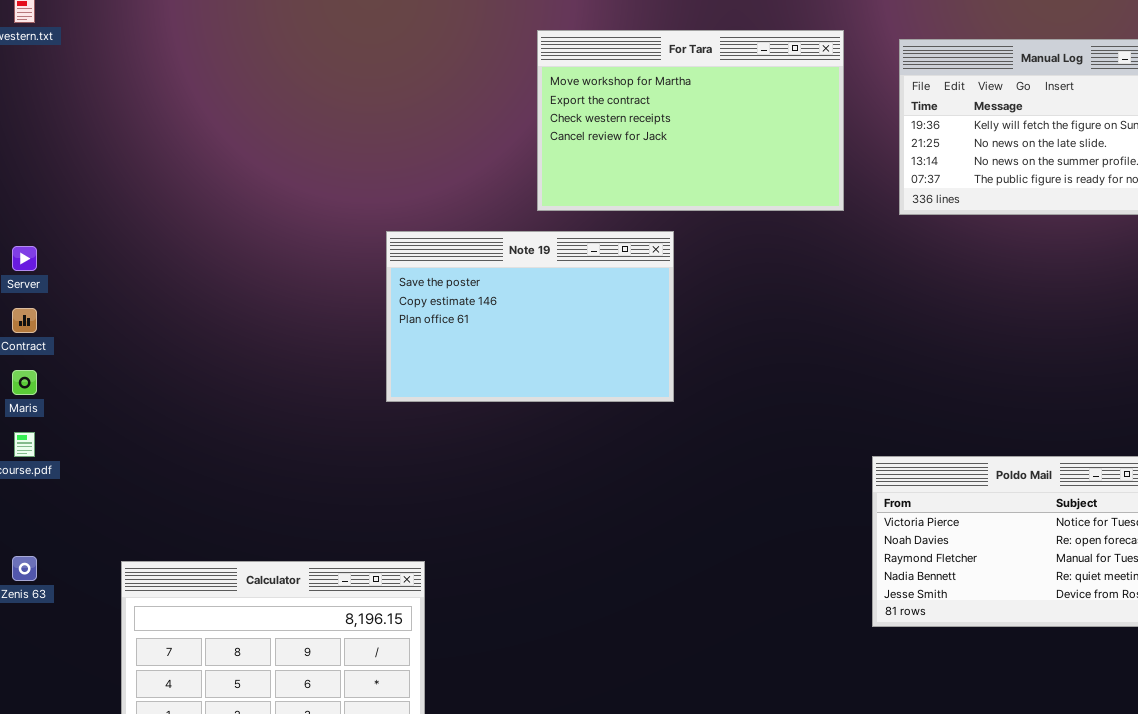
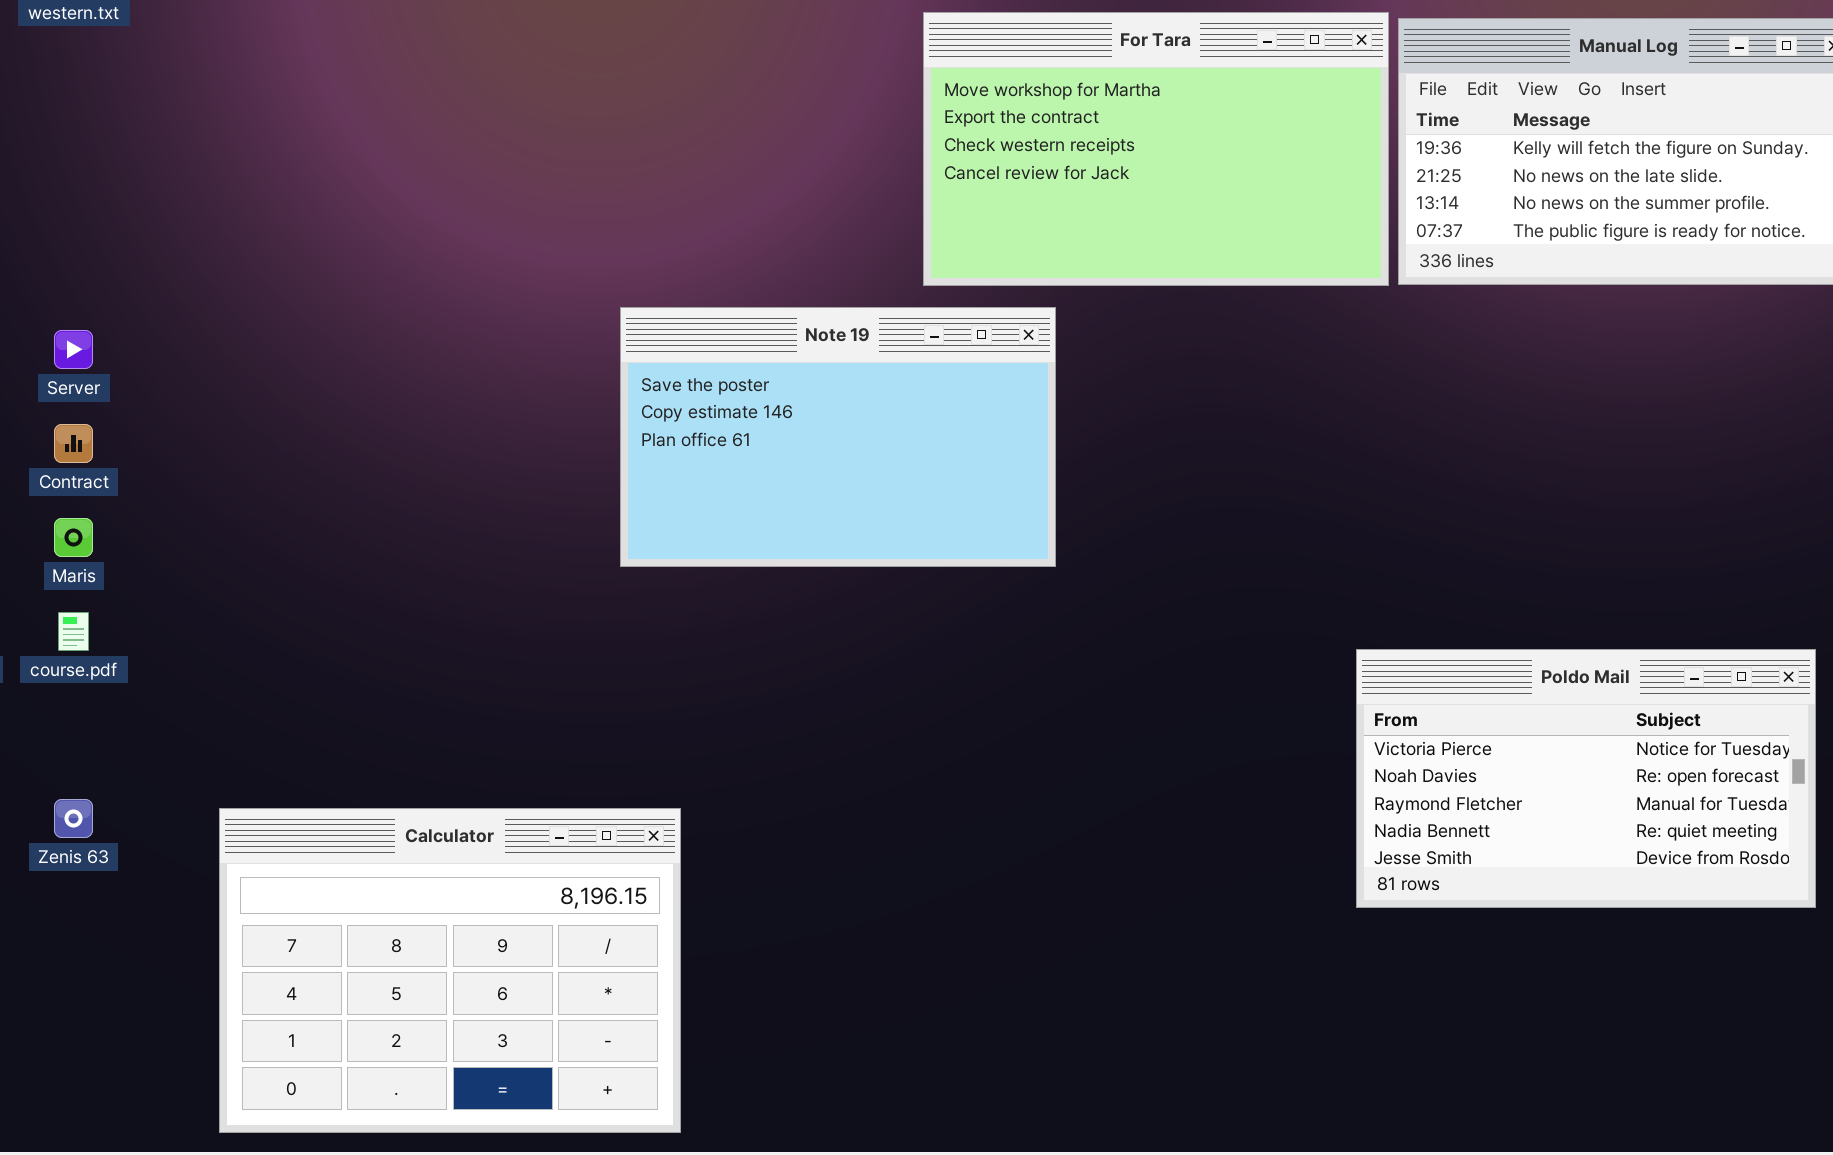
For Tara: [537,30,844,211] -> [923,12,1389,286], moved

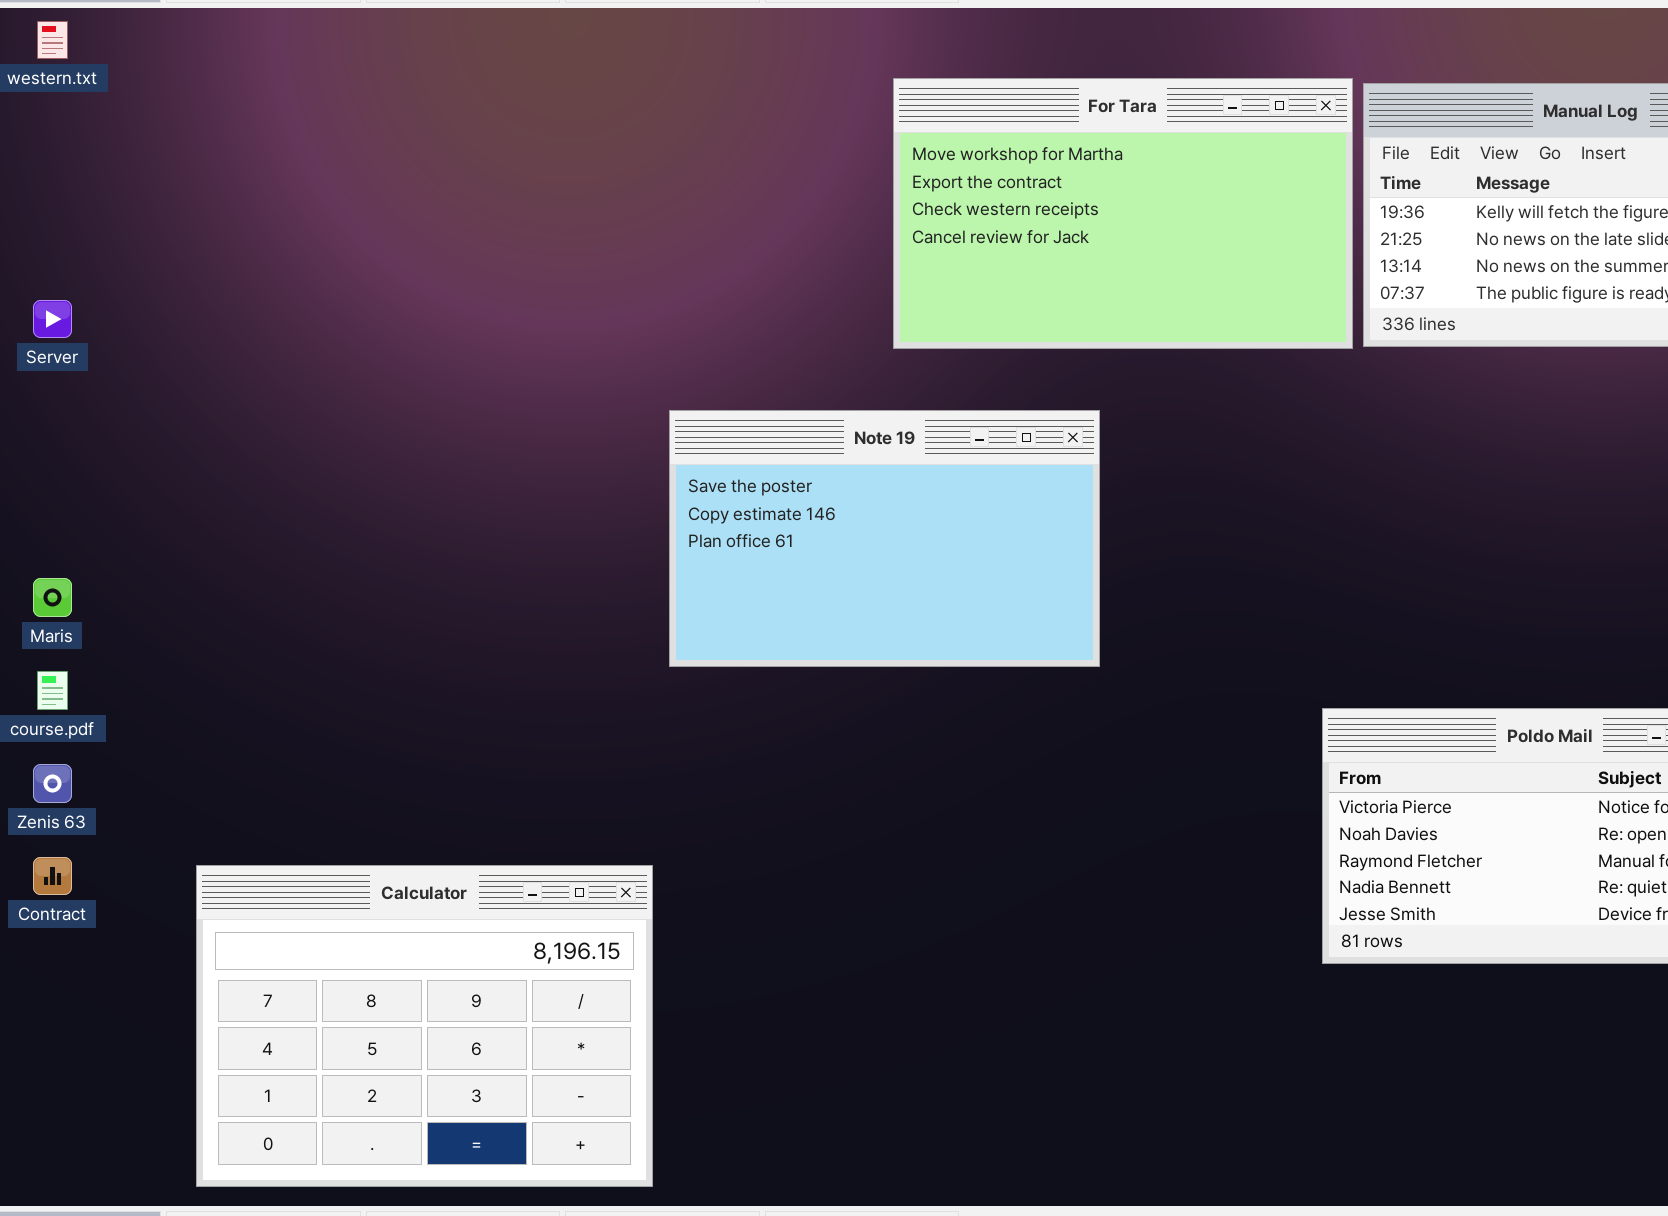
Note 19: [620,307,1056,567] -> [669,410,1100,667], moved
Server: [54,330,93,369] -> [33,300,72,338], moved
Contract: [54,424,93,463] -> [33,857,72,895], moved
Zenis 63: [54,799,93,838] -> [33,764,72,803], moved

